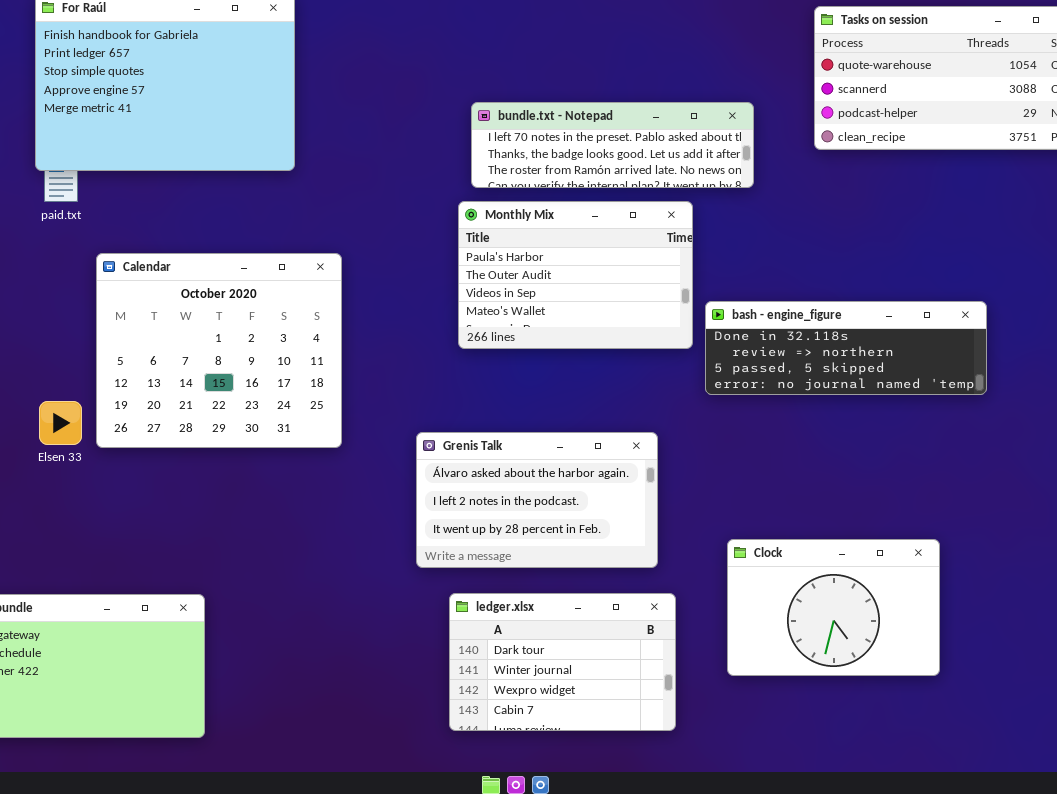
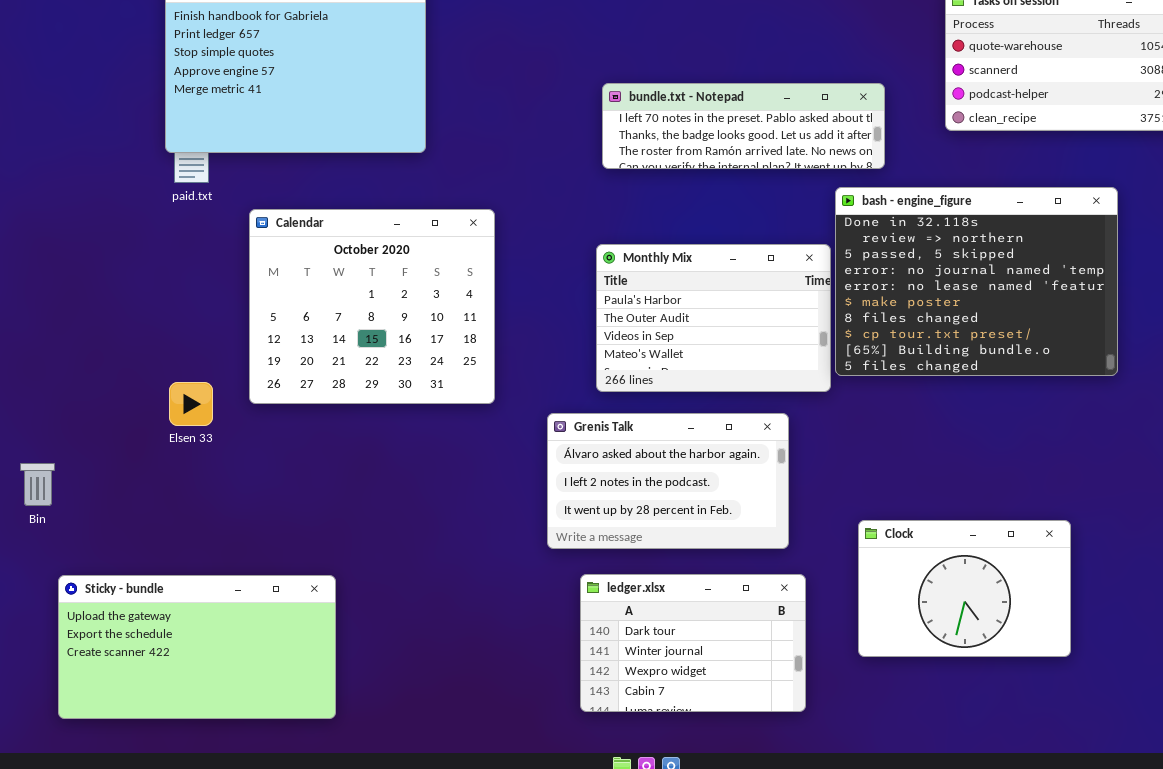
Monthly Mix: [458,201,693,349] -> [596,244,831,392], moved
Calendar: [96,253,342,448] -> [249,209,495,404], moved
bash - engine_figure: [705,301,987,395] -> [835,187,1118,376], resized

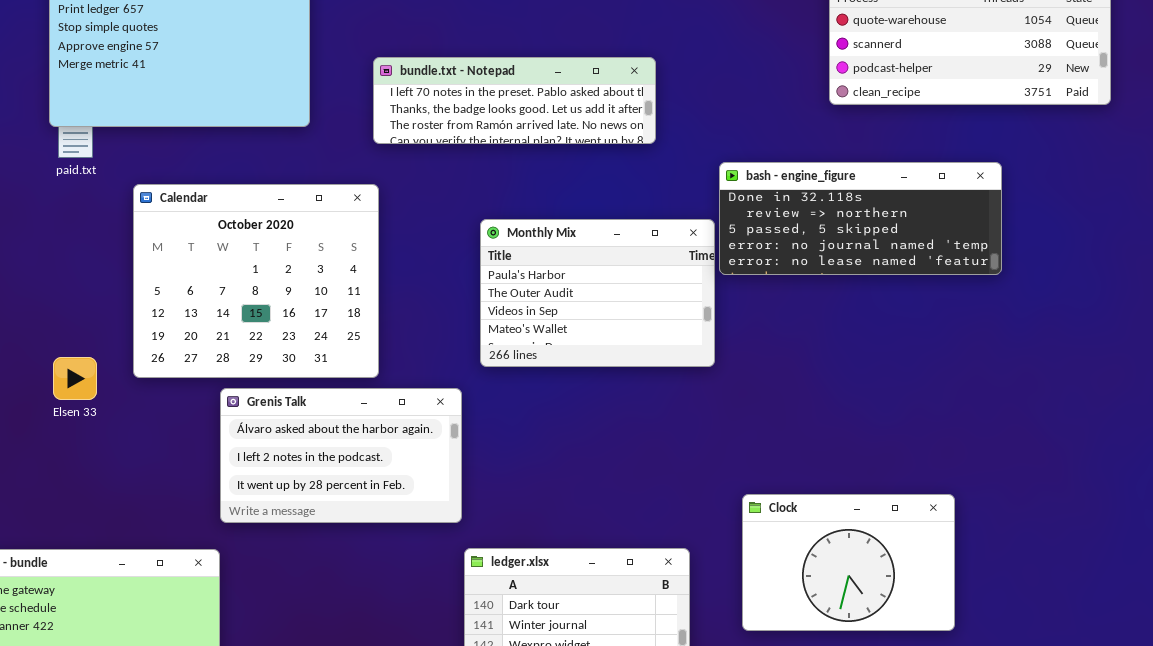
bundle.txt - Notepad: [602,83,885,169] -> [373,57,656,144], moved
bash - engine_figure: [835,187,1118,376] -> [719,162,1002,275], resized
Grenis Talk: [547,413,789,549] -> [220,388,462,523], moved

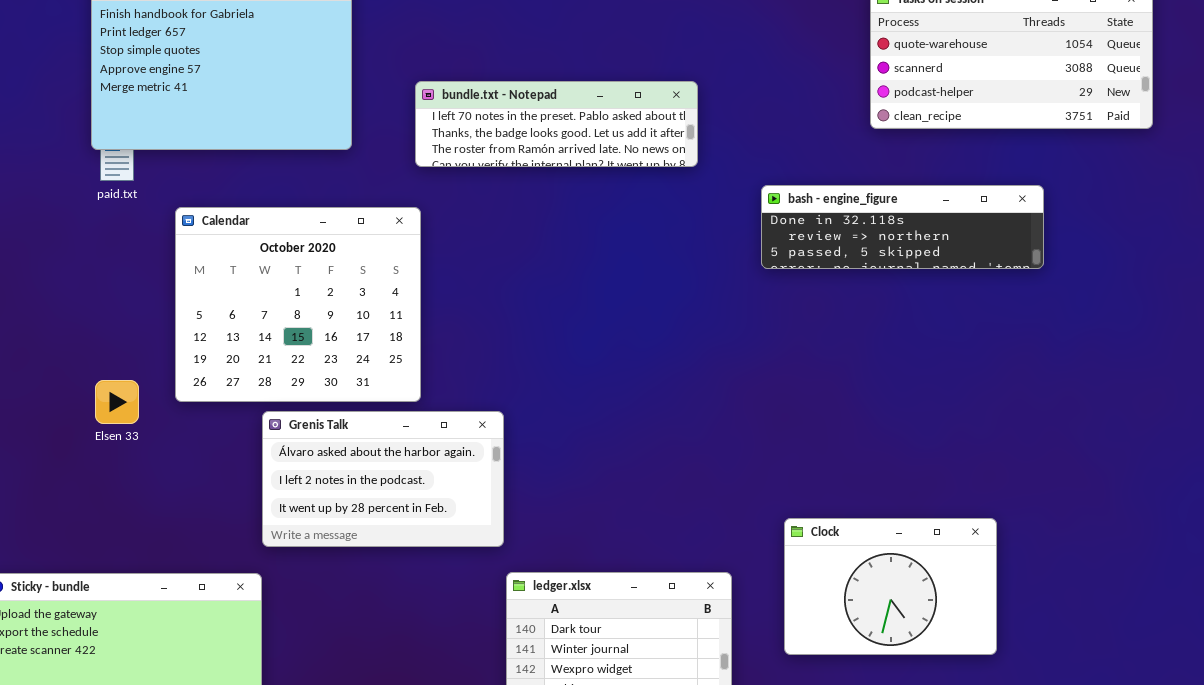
bash - engine_figure: [719,162,1002,275] -> [761,185,1044,269], resized
Monthly Mix: [480,219,715,367] -> none, closed

